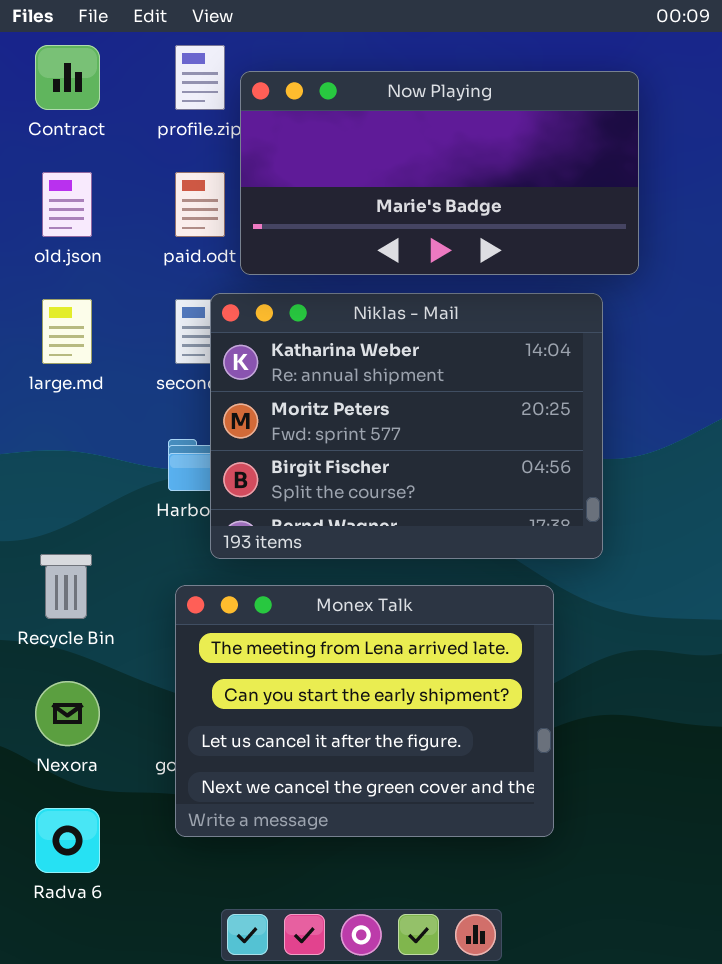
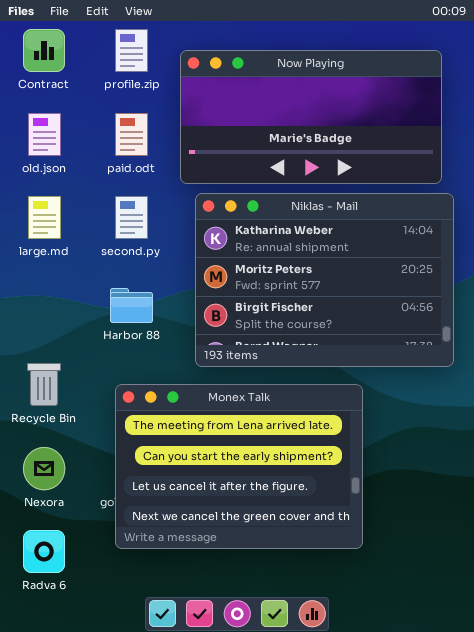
Now Playing: [240,71,639,275] -> [180,50,442,184], moved
Niklas - Mail: [210,293,603,559] -> [195,193,454,367], moved

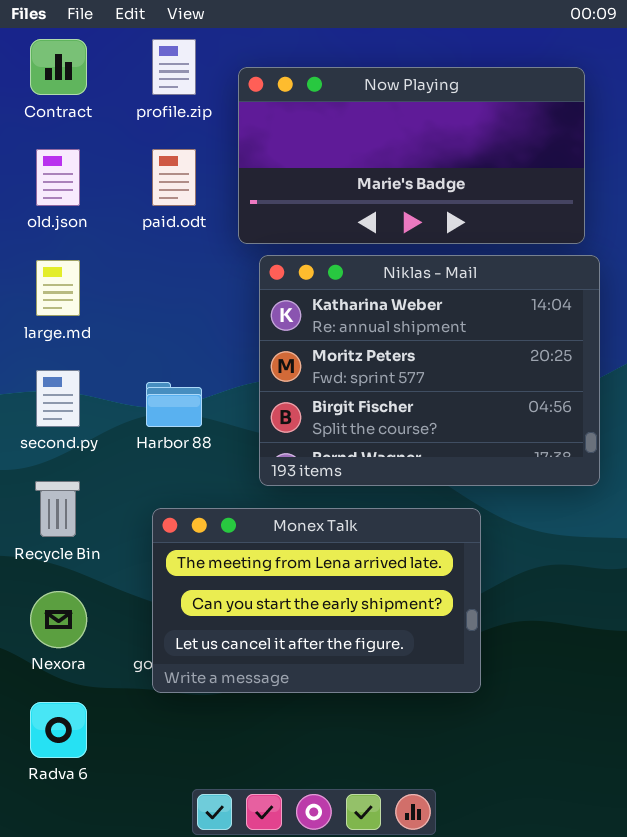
second.py: [115,196,148,239] -> [36,370,80,427], moved
Monex Talk: [115,384,363,549] -> [152,508,481,693], resized

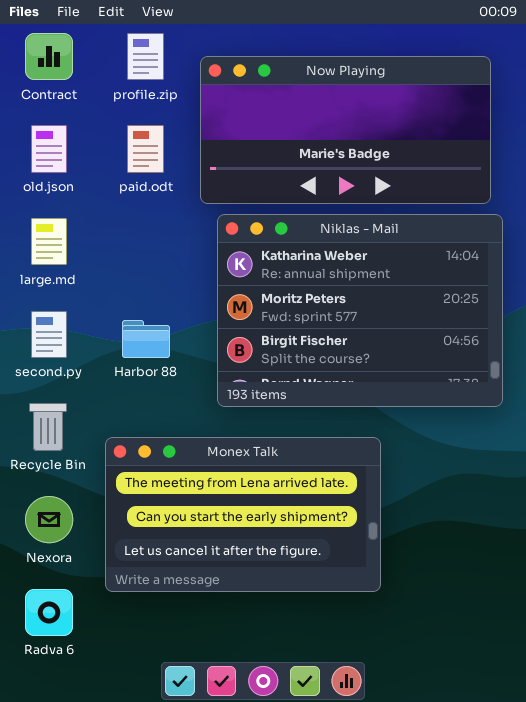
Monex Talk: [152,508,481,693] -> [105,437,381,592], moved

